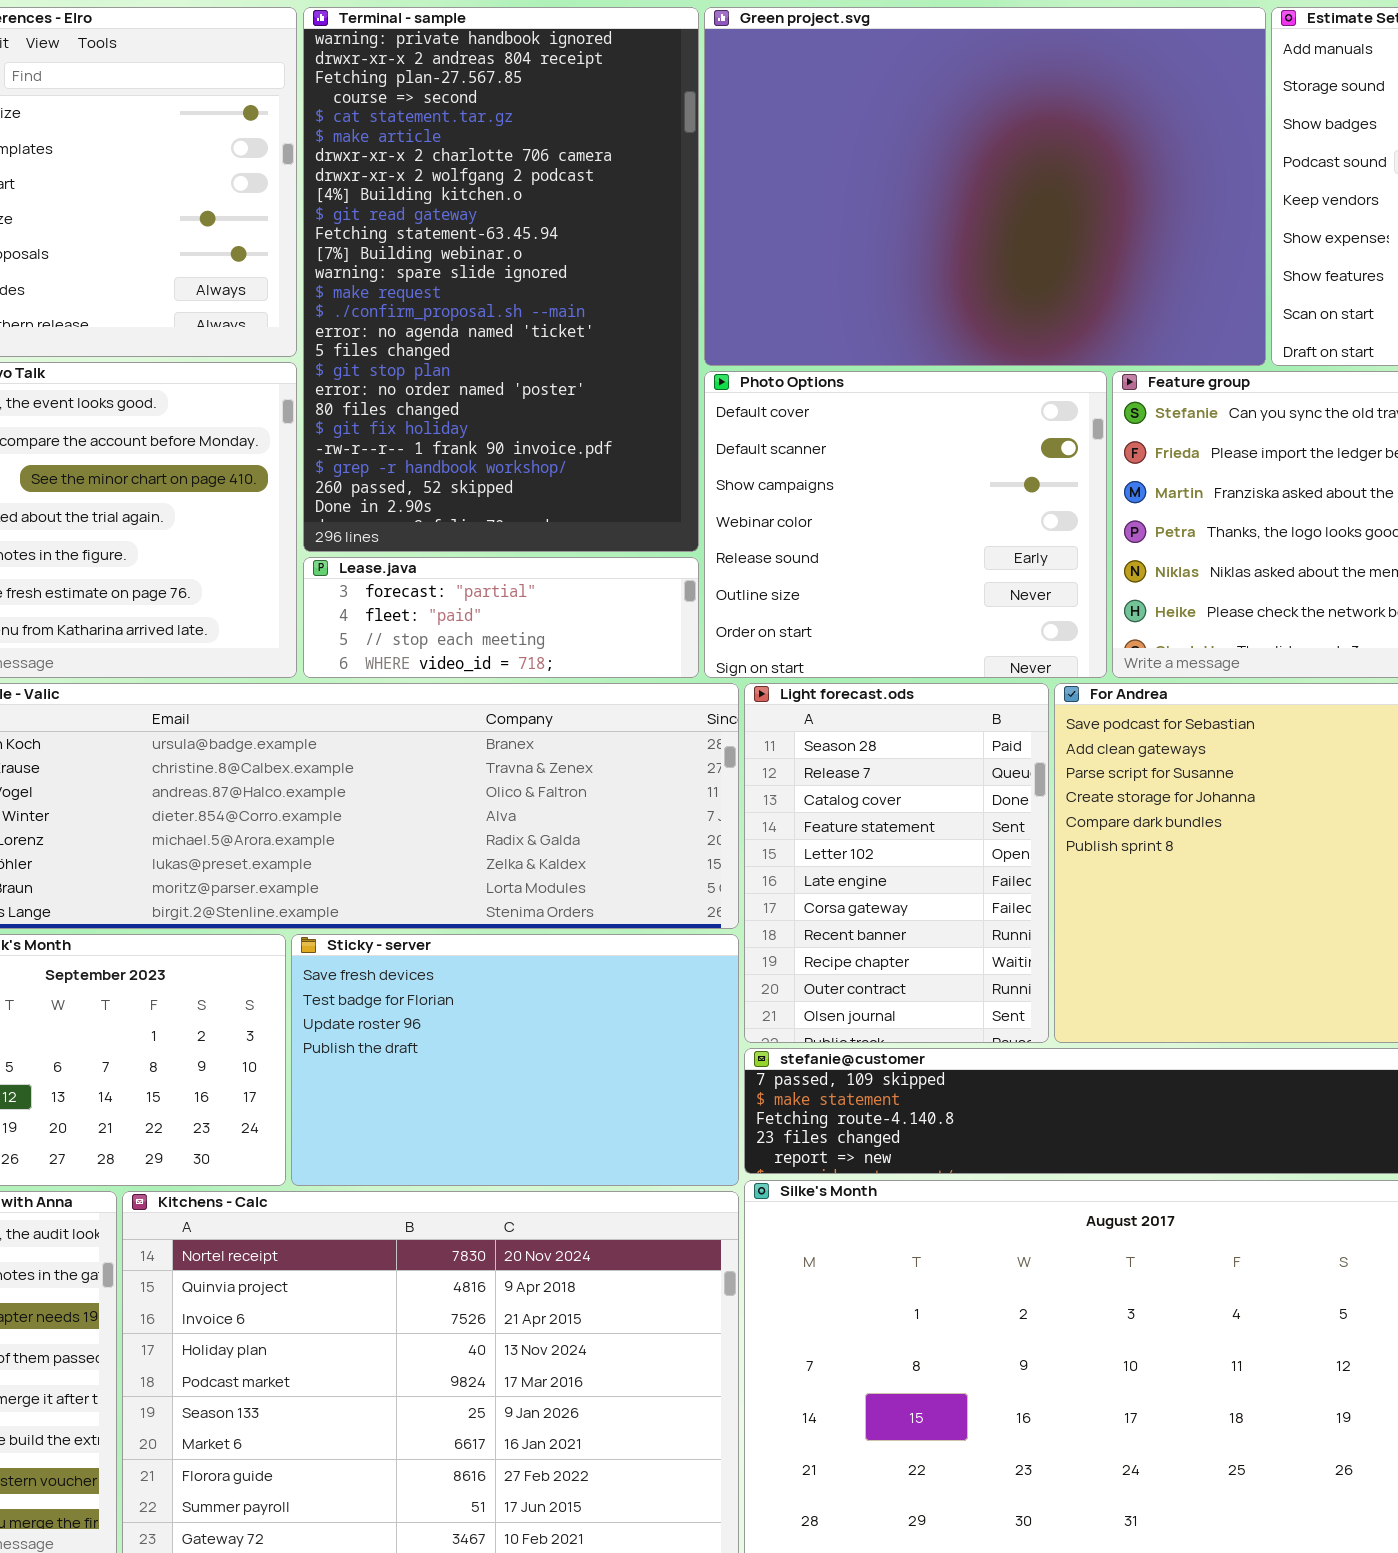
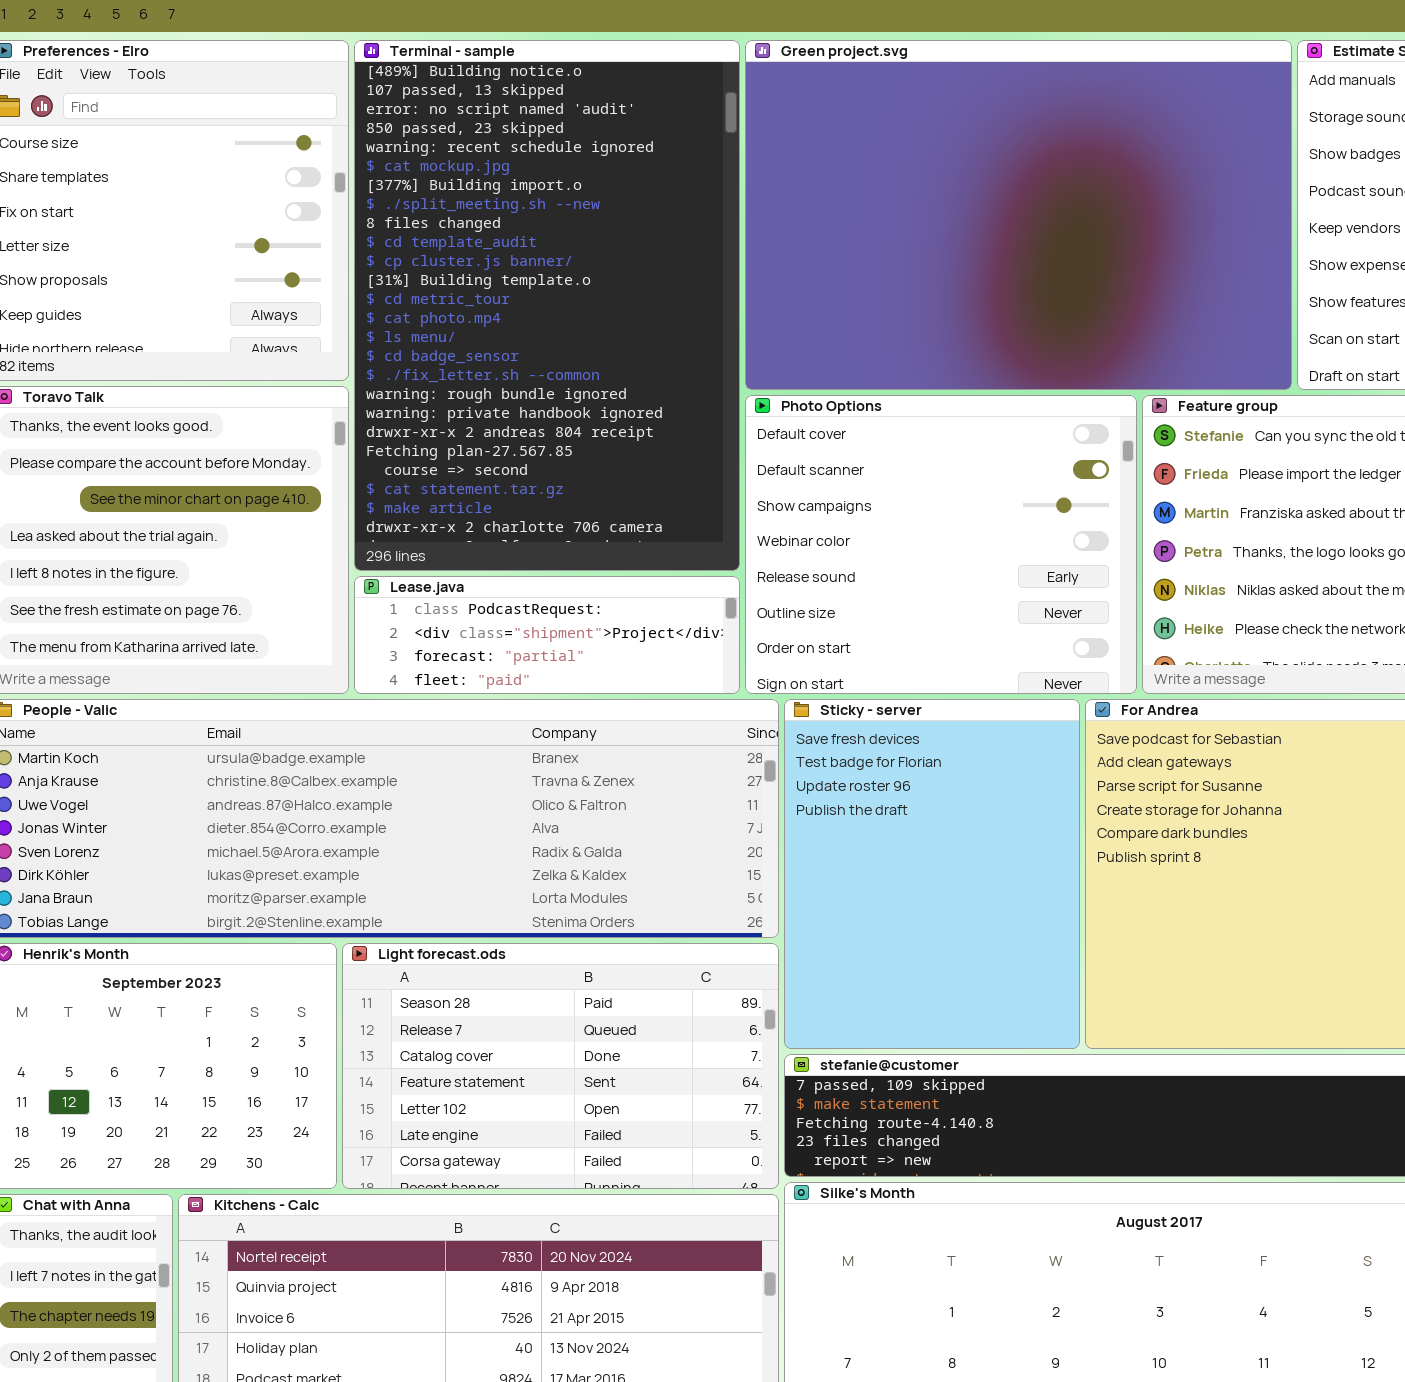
Terminal - sample: [303,7,699,552] -> [354,40,740,571], scrolled up 18 rows
Lease.java: [303,557,699,678] -> [354,576,740,694], scrolled up 2 rows
Light forecast.ods: [744,683,1049,1043] -> [342,943,779,1189], moved, resized
Sticky - server: [291,934,739,1186] -> [784,699,1080,1049], moved, resized

